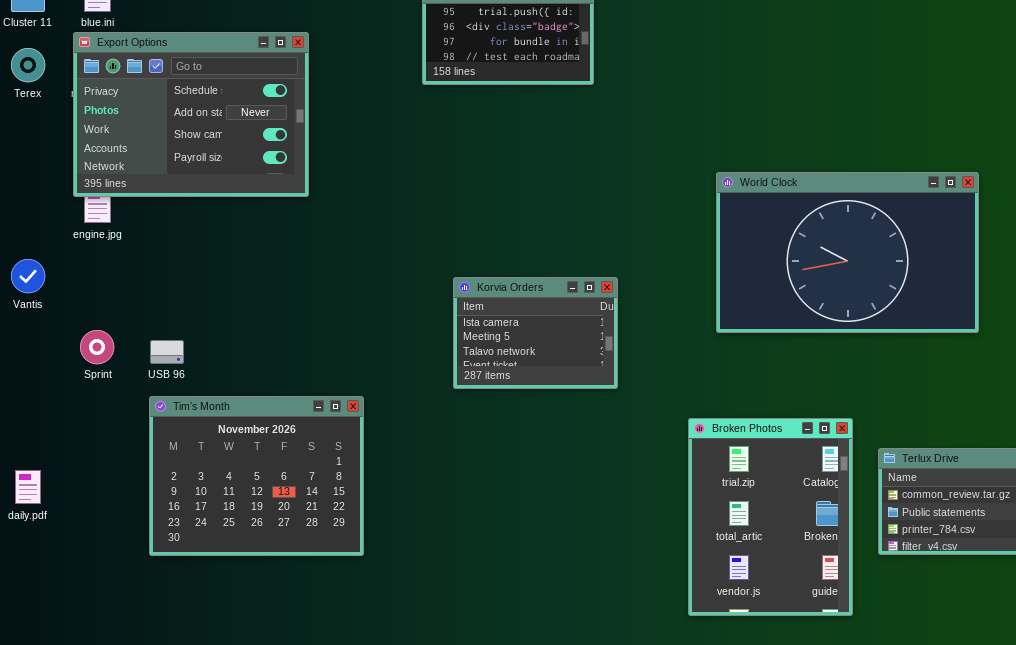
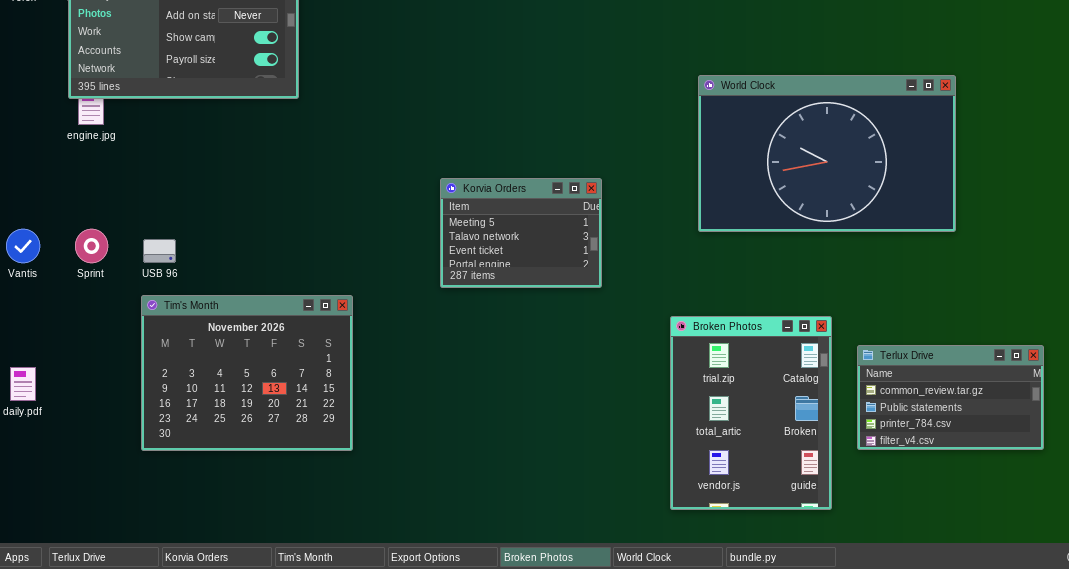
Vantis: [11,259,45,293] -> [6,229,40,263], moved
Korvia Orders: [453,277,618,389] -> [440,178,602,288], scrolled down 1 row

